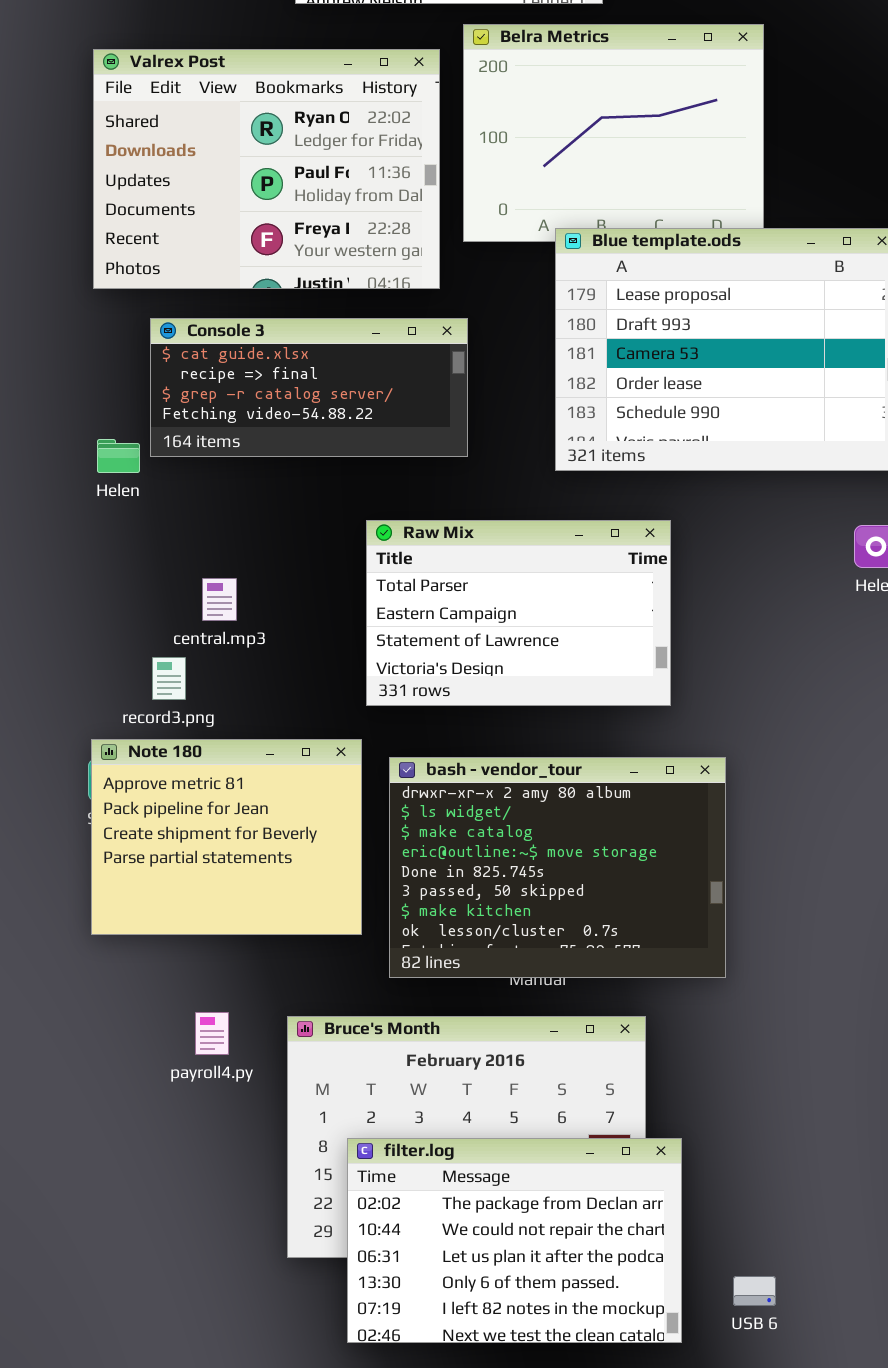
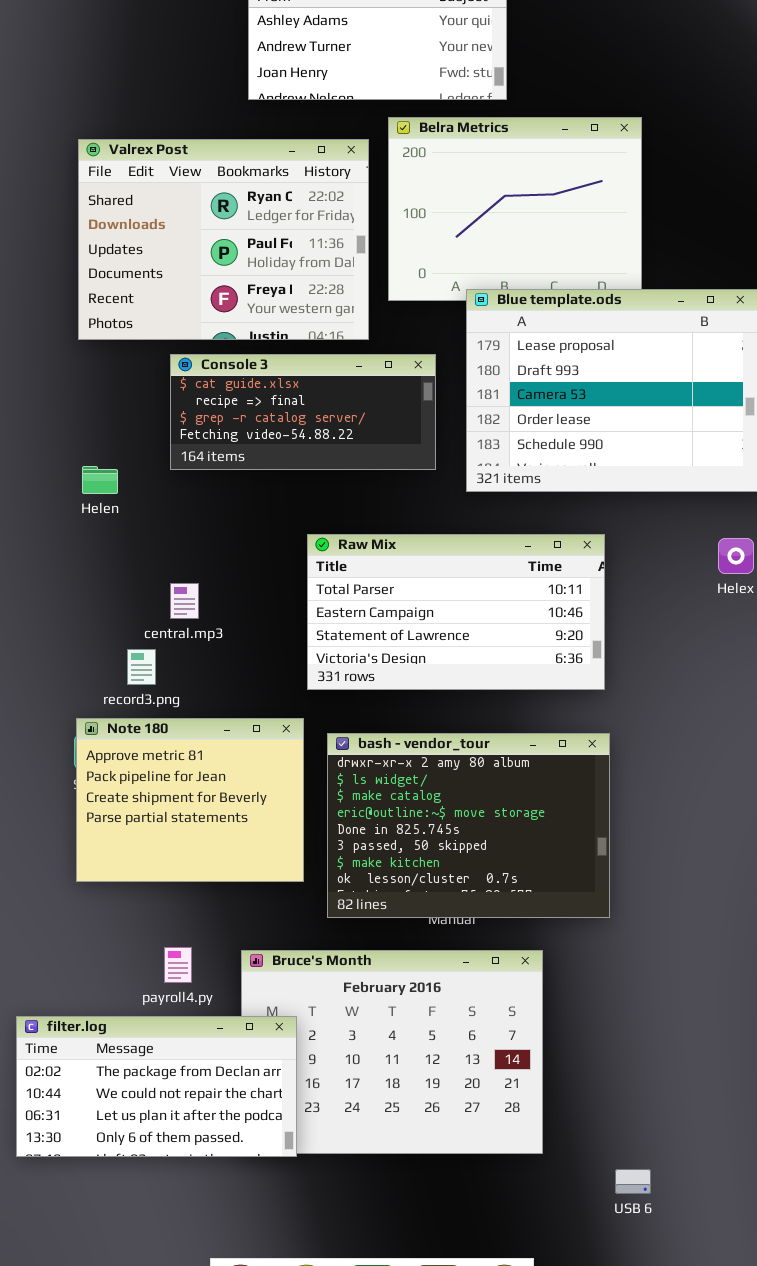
Console 3: [150,318,468,457] -> [170,354,436,470], moved
Raw Mix: [366,520,671,706] -> [307,534,605,690], resized
filter.log: [347,1138,682,1343] -> [16,1016,297,1157], moved, resized

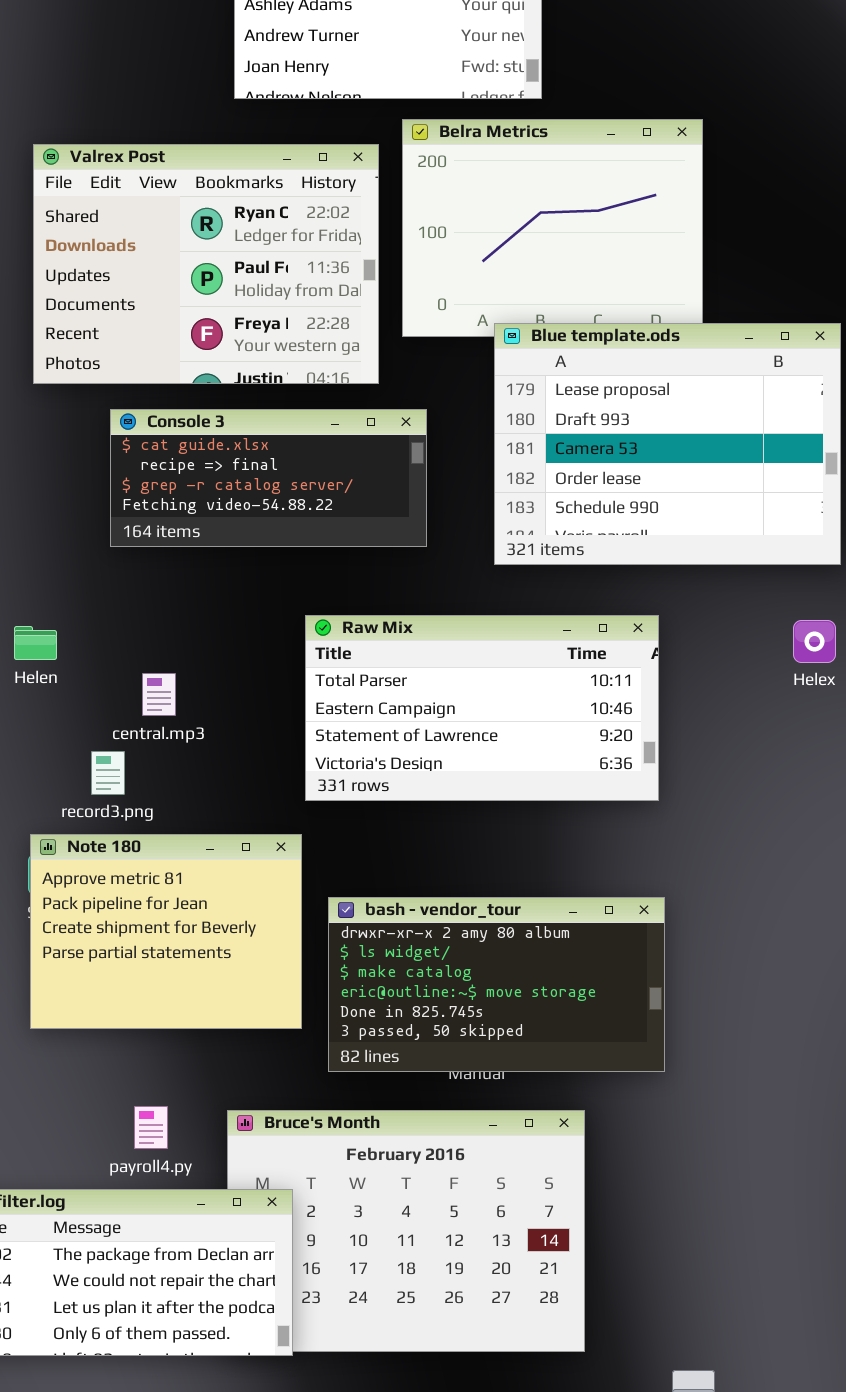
Console 3: [170,354,436,470] -> [110,409,427,547], moved
Helen: [82,466,118,494] -> [14,626,57,660], moved
bash - vendor_tour: [327,733,610,918] -> [328,897,665,1072], resized

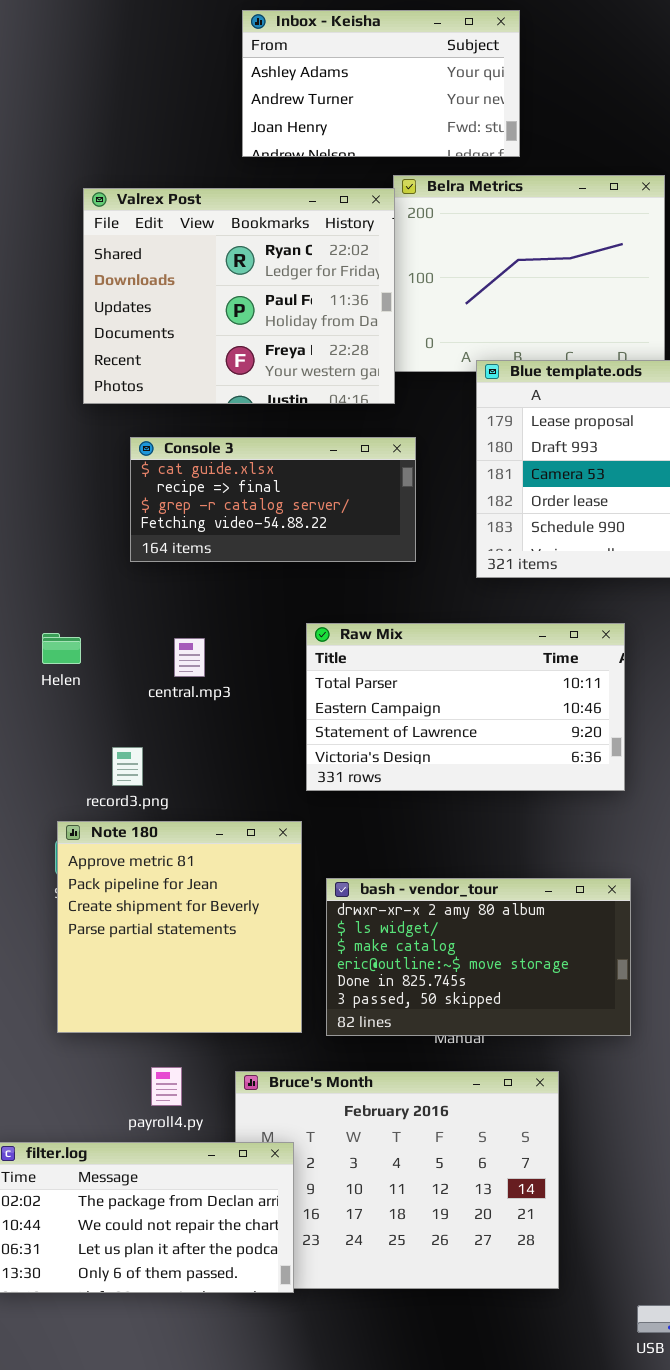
Valrex Post: [33,144,379,384] -> [83,188,395,404], moved
central.mp3: [142,673,176,716] -> [174,638,205,677], moved
Note 180: [30,834,302,1029] -> [57,821,302,1033], resized

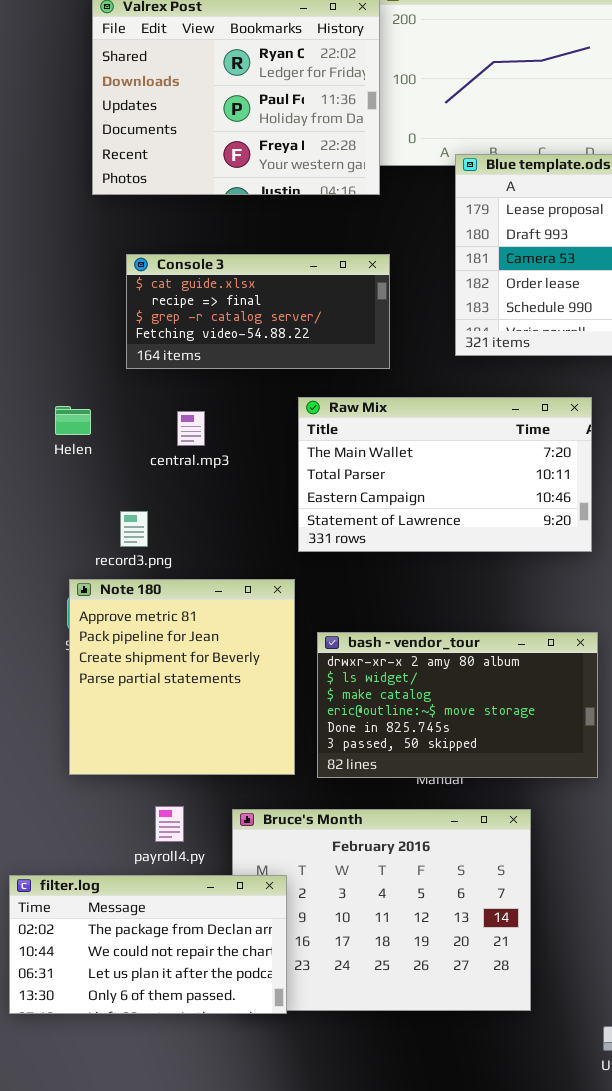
Console 3: [130,437,416,562] -> [126,254,390,369], moved
Raw Mix: [306,623,625,791] -> [298,397,592,552], scrolled up 1 row

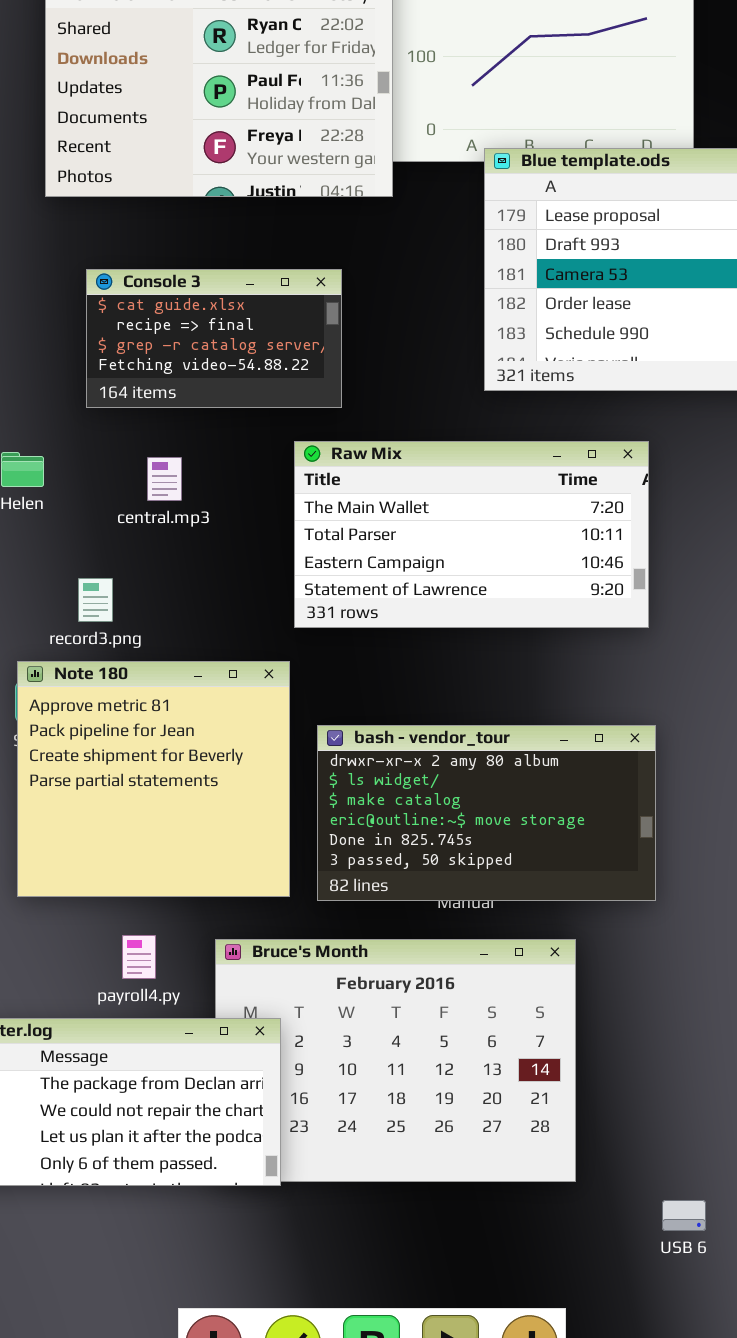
Console 3: [126,254,390,369] -> [86,269,342,408], resized

